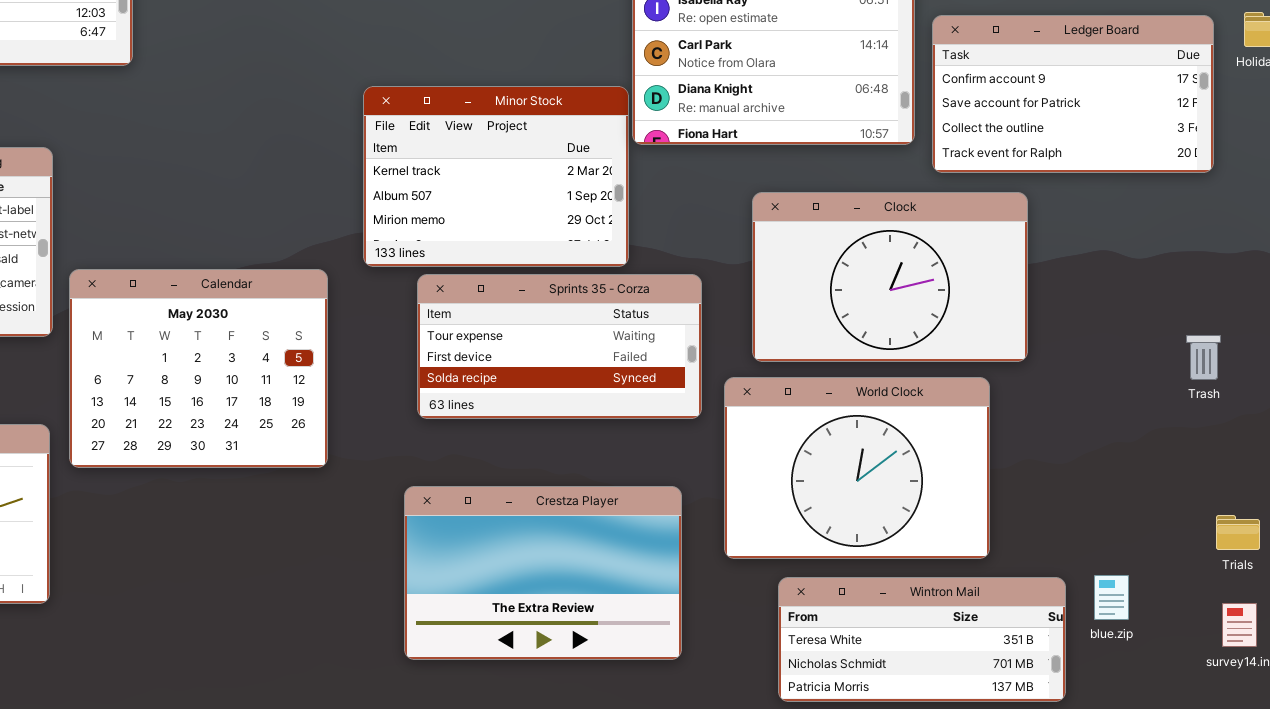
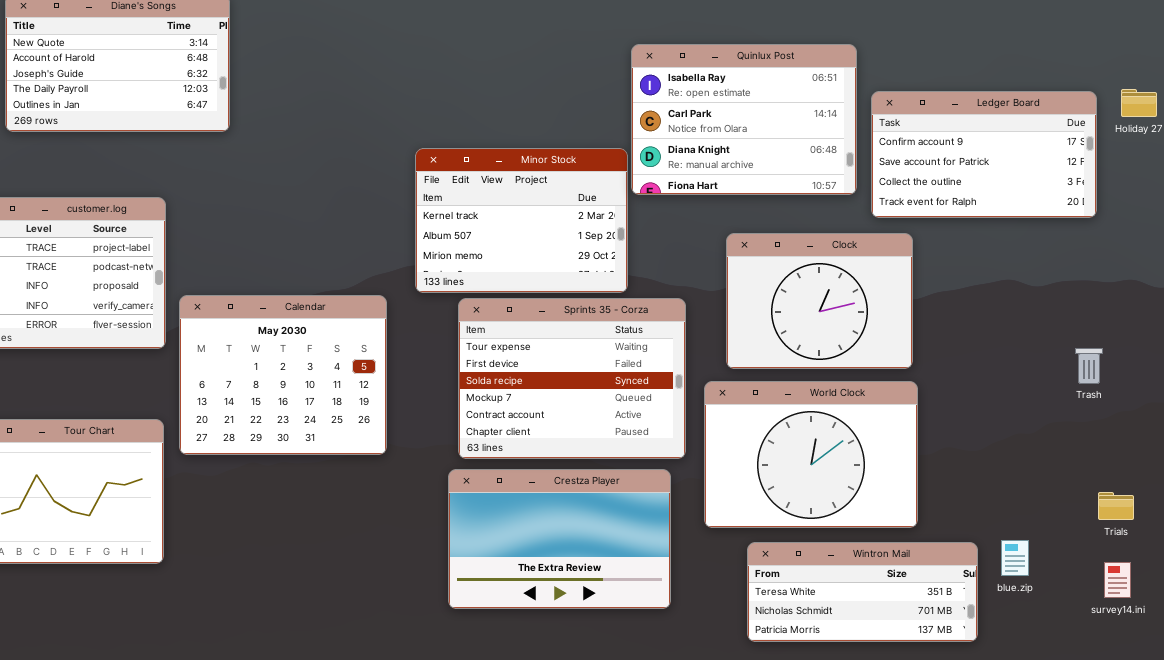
Clock: [752,192,1028,362] -> [726,233,913,369], resized
Sprints 35 - Corza: [417,274,702,419] -> [458,298,686,459], resized

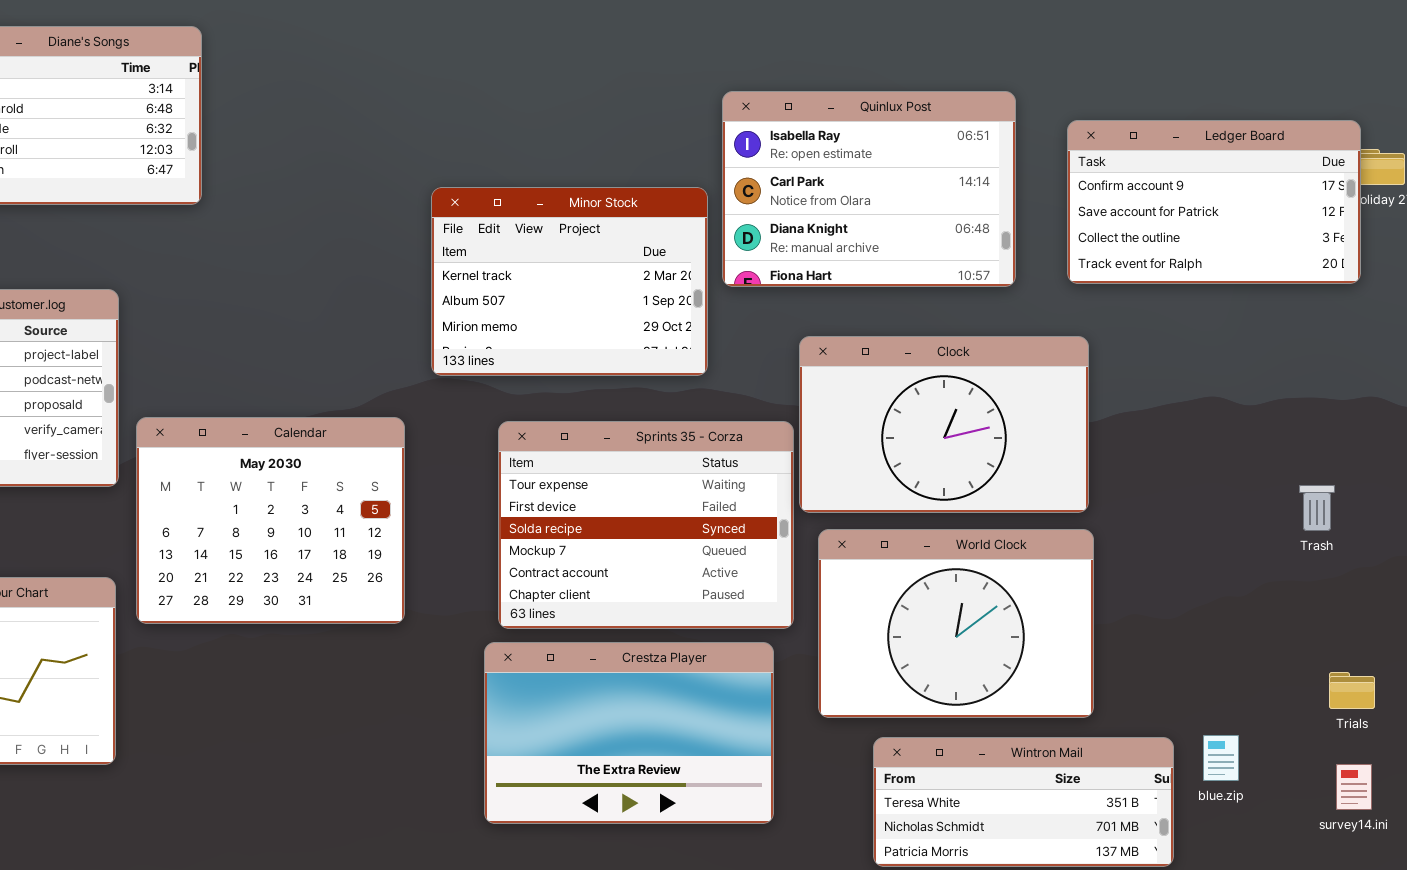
Ledger Board: [871,91,1097,218] -> [1067,120,1361,284], moved
Minor Stock: [415,148,628,293] -> [431,187,708,376], moved
Clock: [726,233,913,369] -> [799,336,1089,513], resized

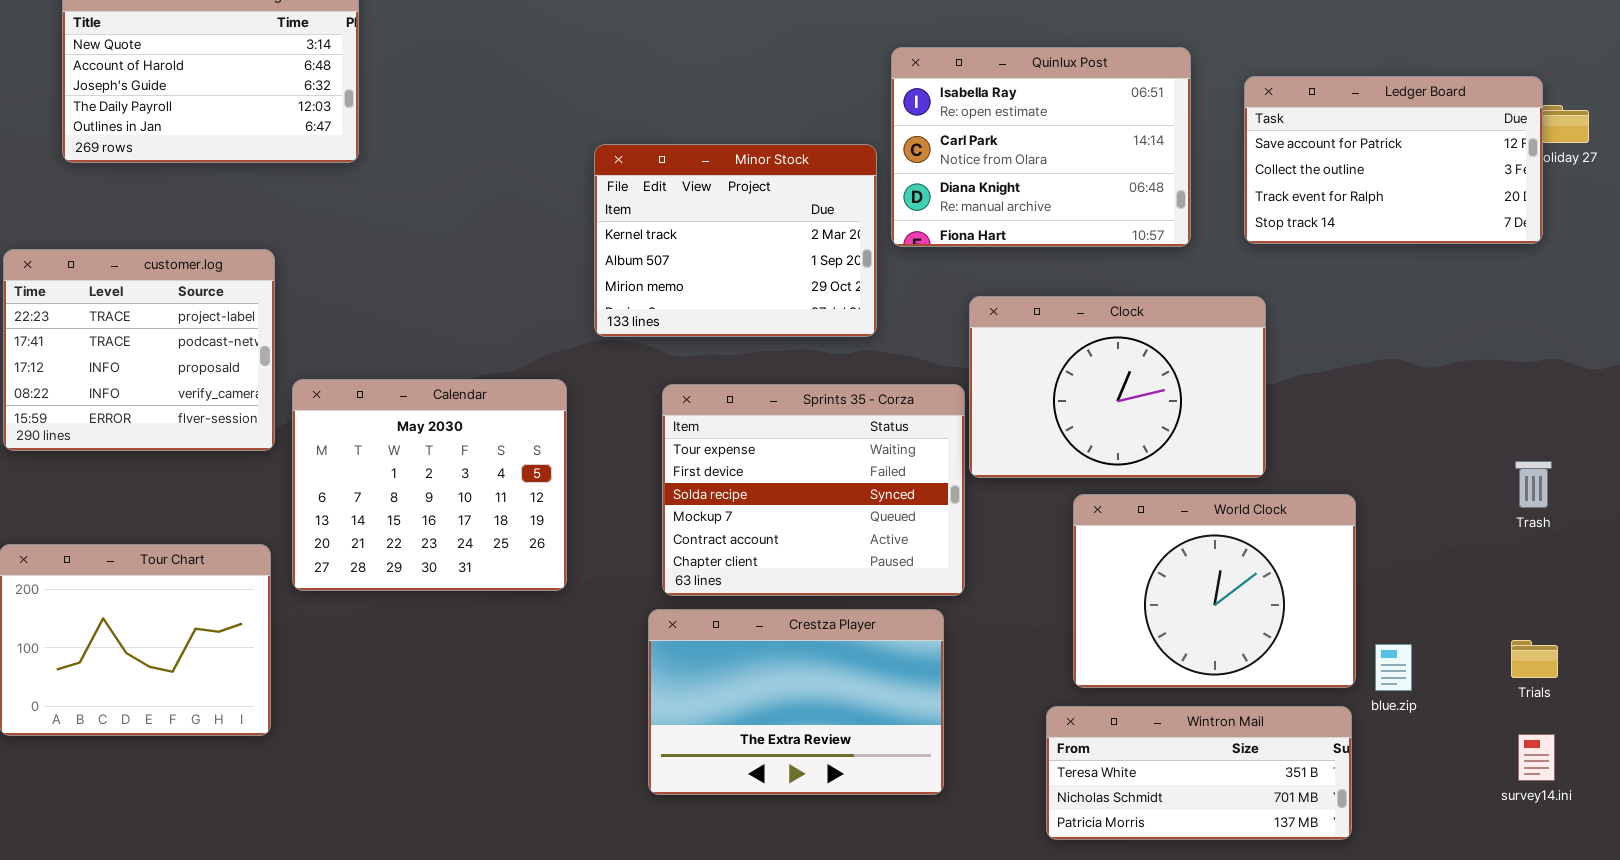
Ledger Board: [1067,120,1361,284] -> [1244,76,1543,244], scrolled down 1 row
Trash: [1299,485,1335,531] -> [1515,461,1552,508], moved
World Clock: [818,529,1094,718] -> [1073,494,1356,688], moved
blue.zip: [1203,735,1239,781] -> [1375,644,1412,691], moved

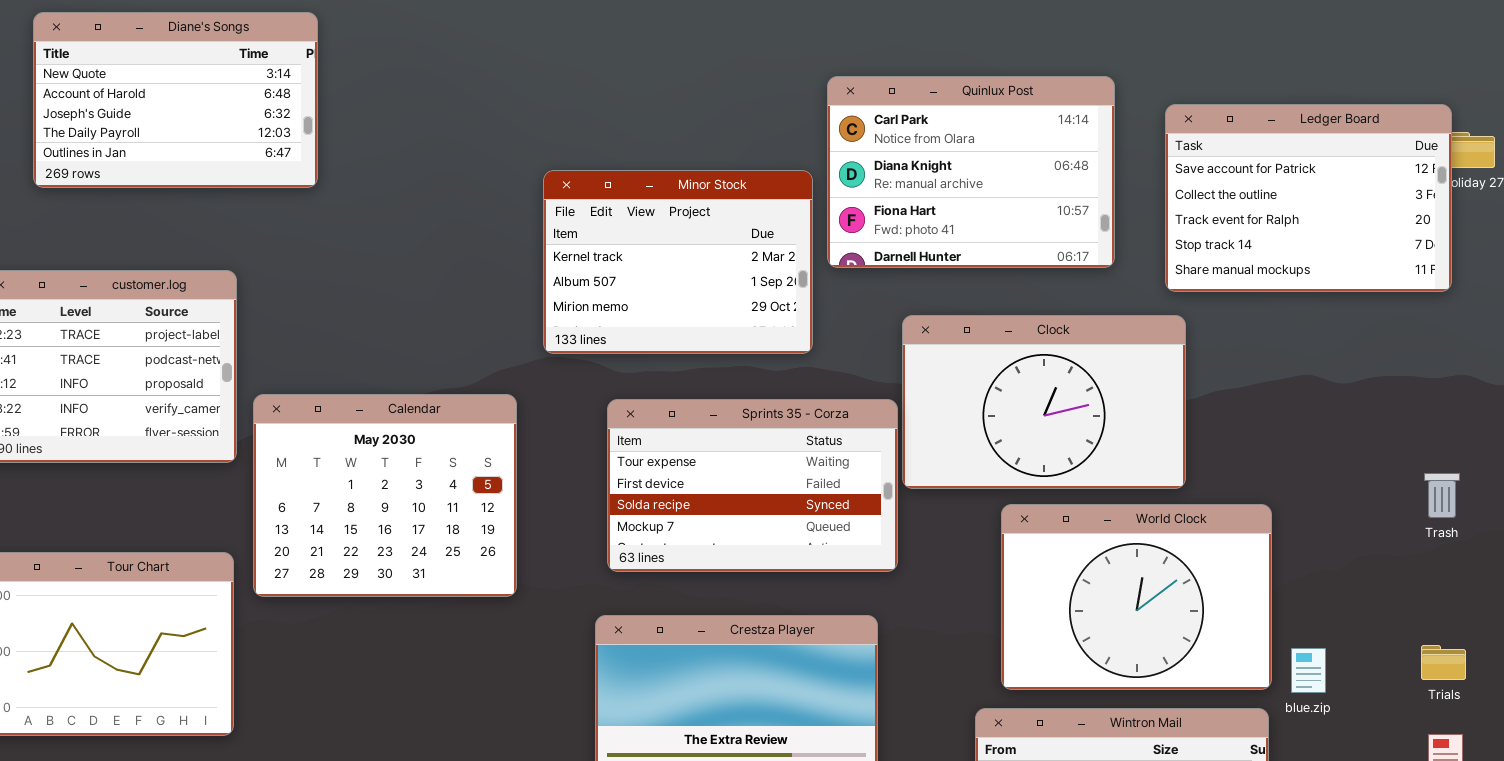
Quinlux Post: [891,47,1191,247] -> [827,76,1115,268], scrolled down 1 row
Ledger Board: [1244,76,1543,244] -> [1165,104,1452,292], resized
Sprints 35 - Corza: [662,384,965,596] -> [607,399,898,572], resized

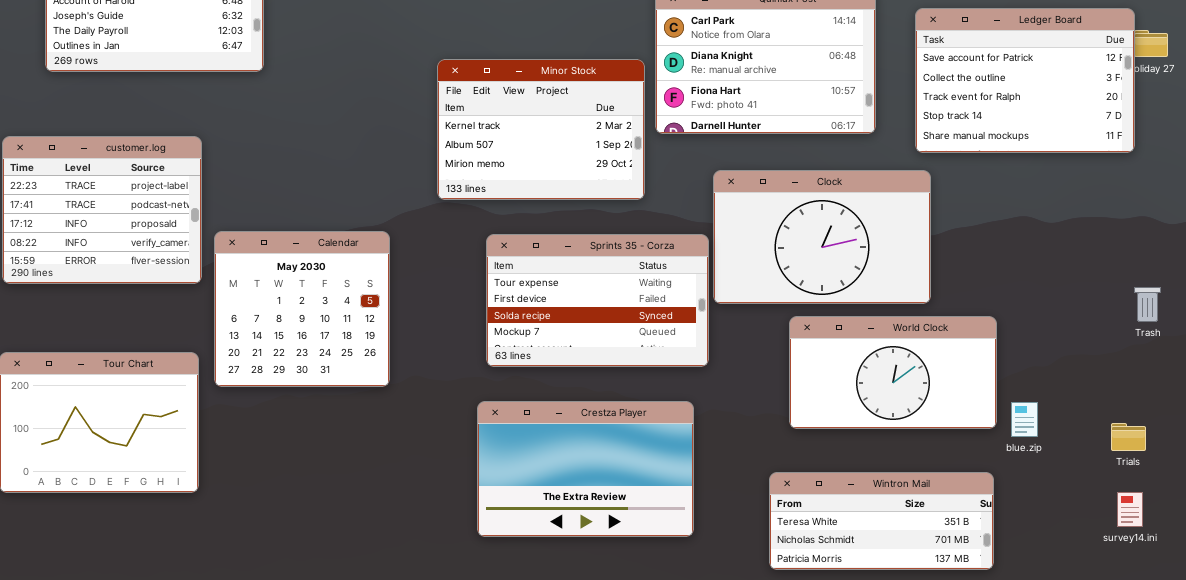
Calendar: [253,394,517,597] -> [214,231,390,387], resized
Trash: [1424,473,1460,518] -> [1134,287,1161,322], moved
World Clock: [1001,504,1272,690] -> [789,316,997,429], resized
blue.zip: [1291,648,1326,693] -> [1011,402,1038,437], moved

